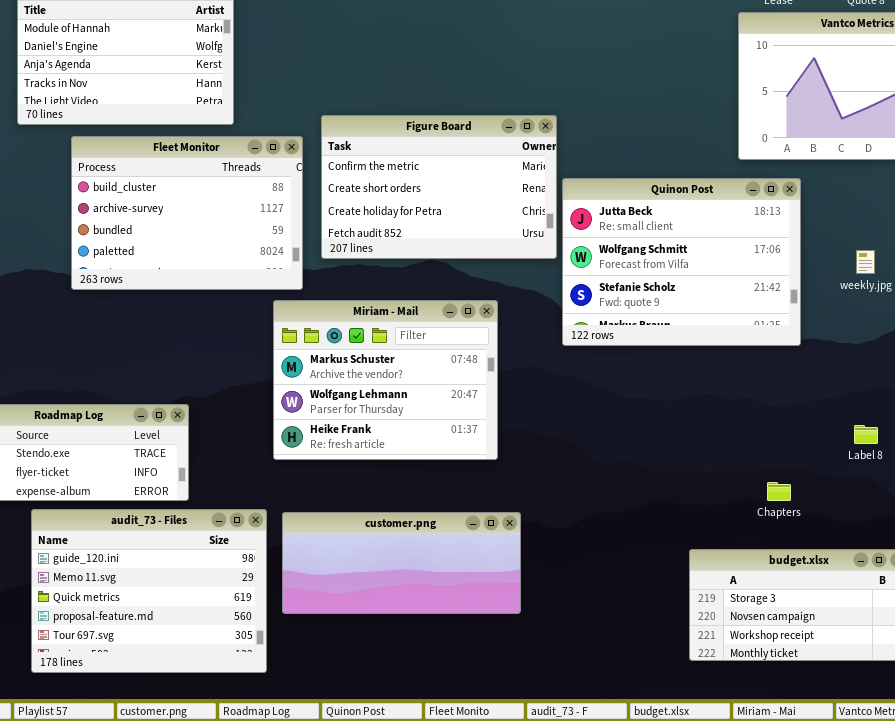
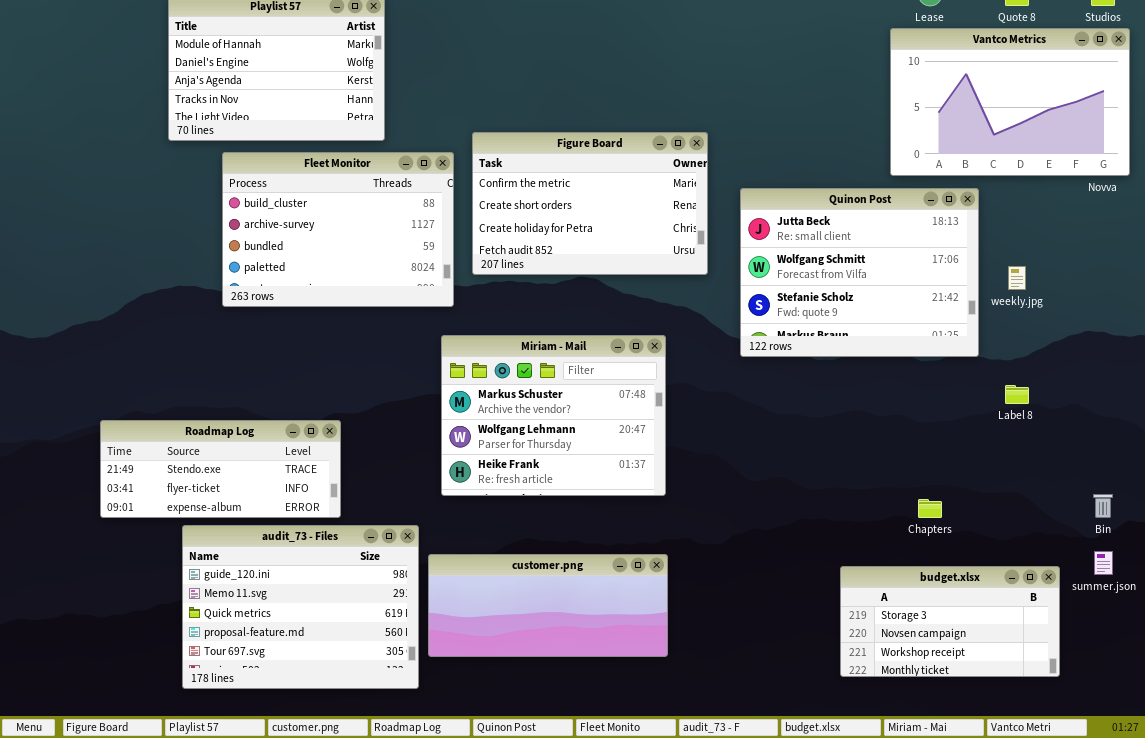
Quinon Post: [562,178,801,346] -> [740,188,979,357], moved
Miriam - Mail: [273,300,498,460] -> [441,335,666,496], moved
Label 8: [854,425,878,444] -> [1005,385,1029,404], moved
customer.png: [282,512,521,614] -> [428,554,668,657], moved

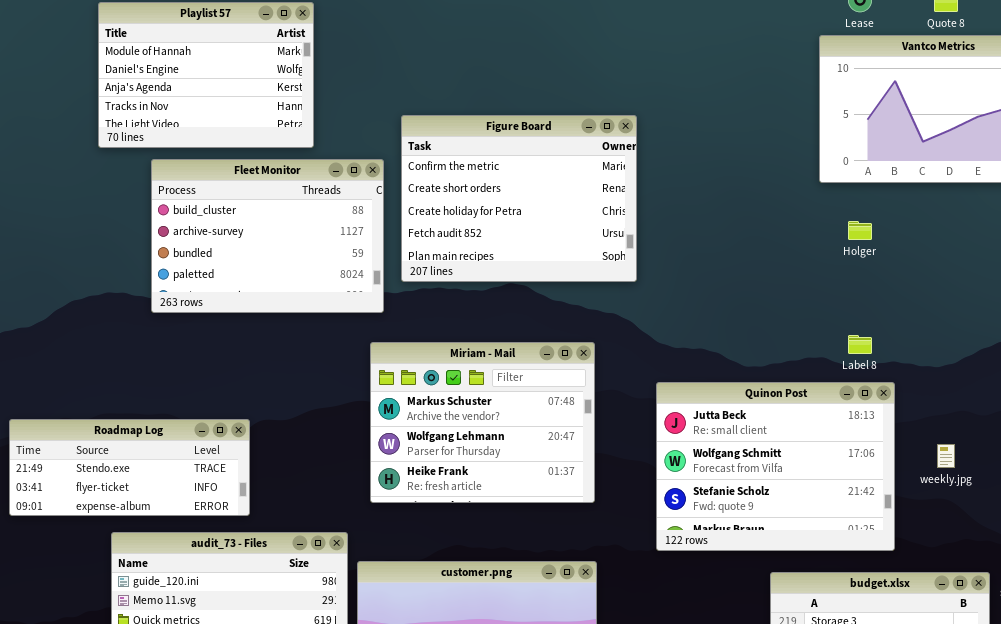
Figure Board: [472,132,708,275] -> [401,115,637,282], resized
Quinon Post: [740,188,979,357] -> [656,382,895,551], moved
weekly.jpg: [1008,266,1026,290] -> [937,444,955,468], moved
Label 8: [1005,385,1029,404] -> [848,335,872,354], moved
Roadmap Log: [100,420,341,518] -> [9,419,250,516], moved

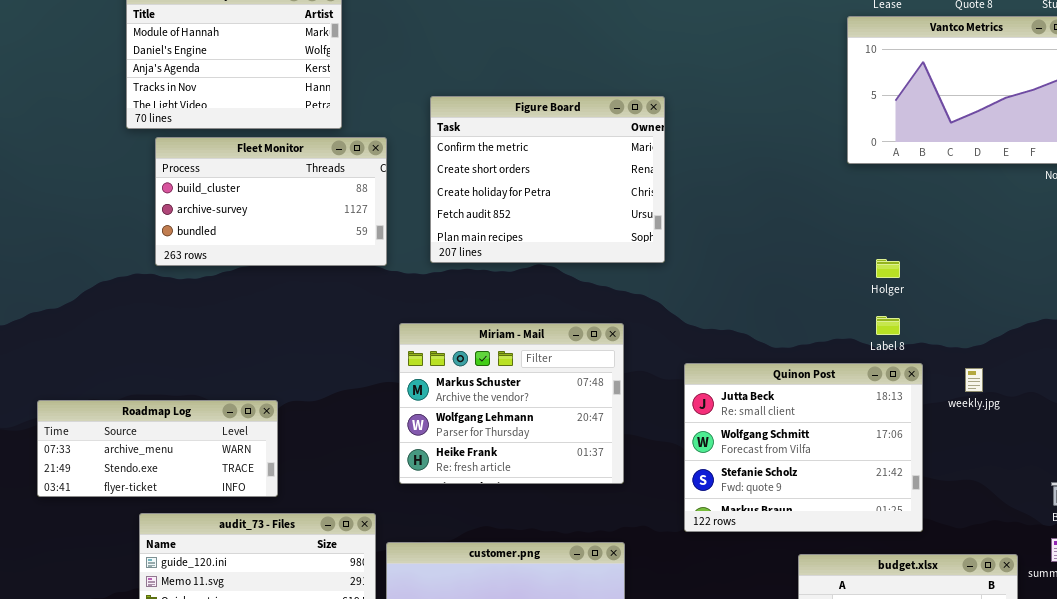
Fleet Monitor: [151,159,384,313] -> [155,137,387,266], moved, resized
Holger: [848,221,872,240] -> [876,259,900,278], moved
Roadmap Log: [9,419,250,516] -> [37,400,278,497], scrolled up 1 row
weekly.jpg: [937,444,955,468] -> [965,368,983,392], moved

